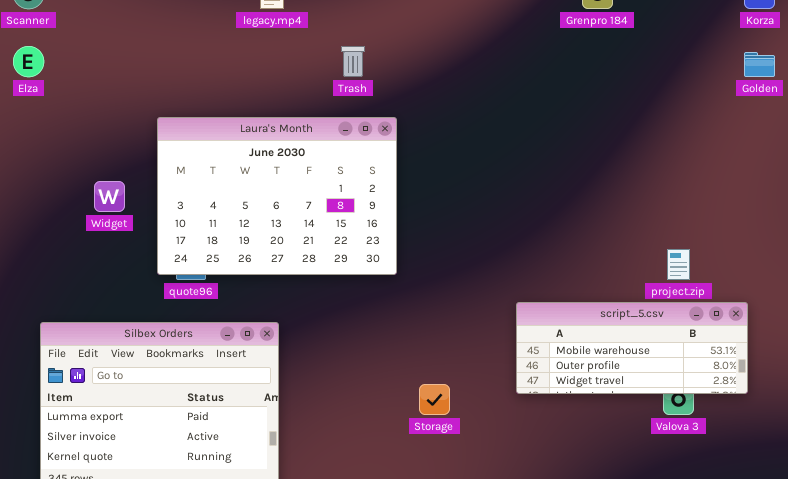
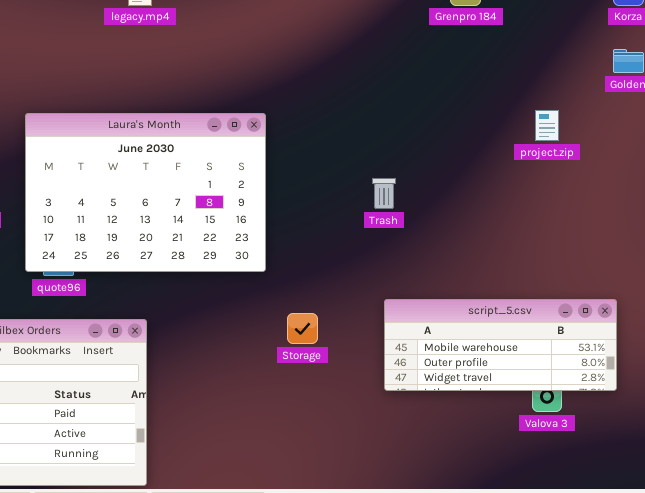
Trash: [341,46,365,77] -> [372,178,396,209], moved
project.zip: [667,249,690,280] -> [535,110,559,141], moved
Storage: [419,384,450,415] -> [287,313,318,344], moved

